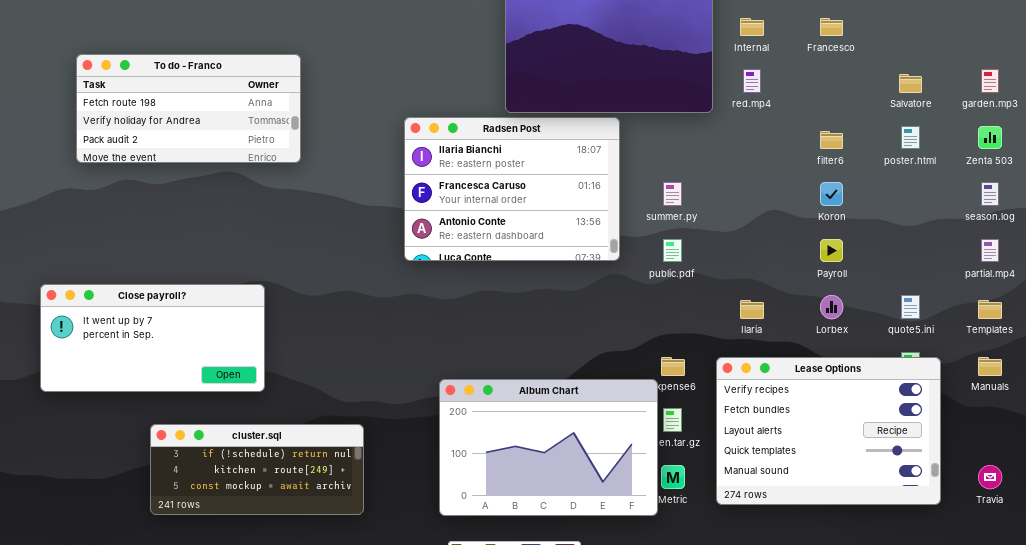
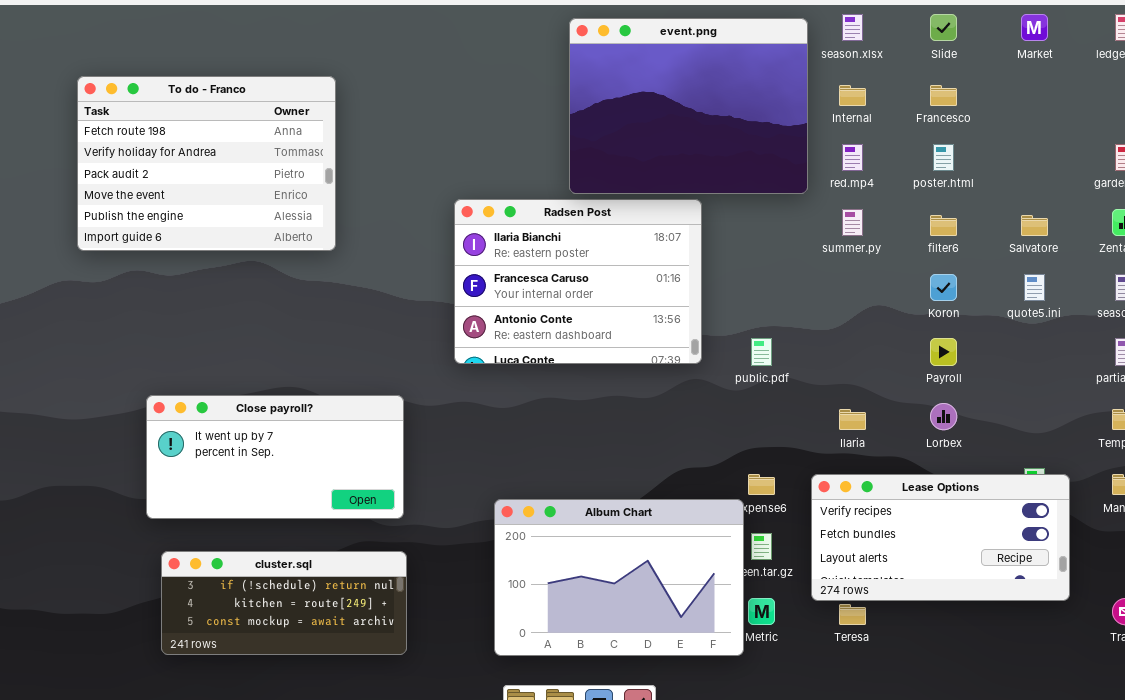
To do - Franco: [76,54,301,163] -> [77,76,336,251], resized
Salvatore: [899,74,922,93] -> [1021,215,1048,236], moved
poster.html: [901,126,920,149] -> [933,144,954,171], moved
summer.py: [663,182,682,206] -> [842,209,863,236], moved
Close payroll?: [40,284,265,392] -> [146,395,404,519], moved
quote5.ini: [901,295,920,319] -> [1024,274,1045,301], moved
Lease Options: [716,357,941,505] -> [811,474,1070,601], resized

